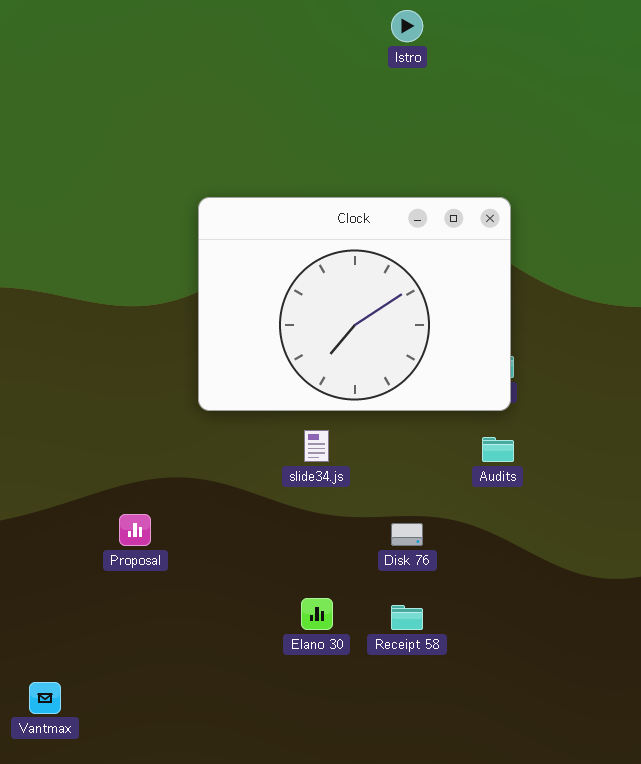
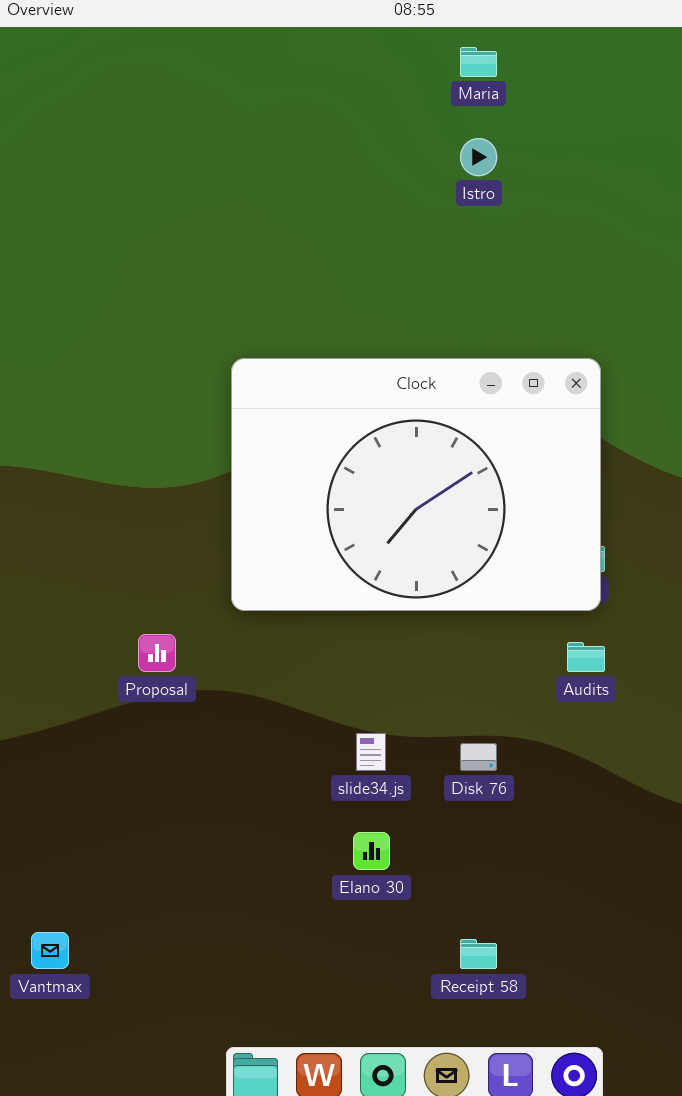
slide34.js: [304,430,329,462] -> [356,733,386,771], moved
Proposal: [119,514,151,546] -> [138,634,176,672], moved
Receipt 58: [391,605,423,630] -> [460,939,497,969], moved

